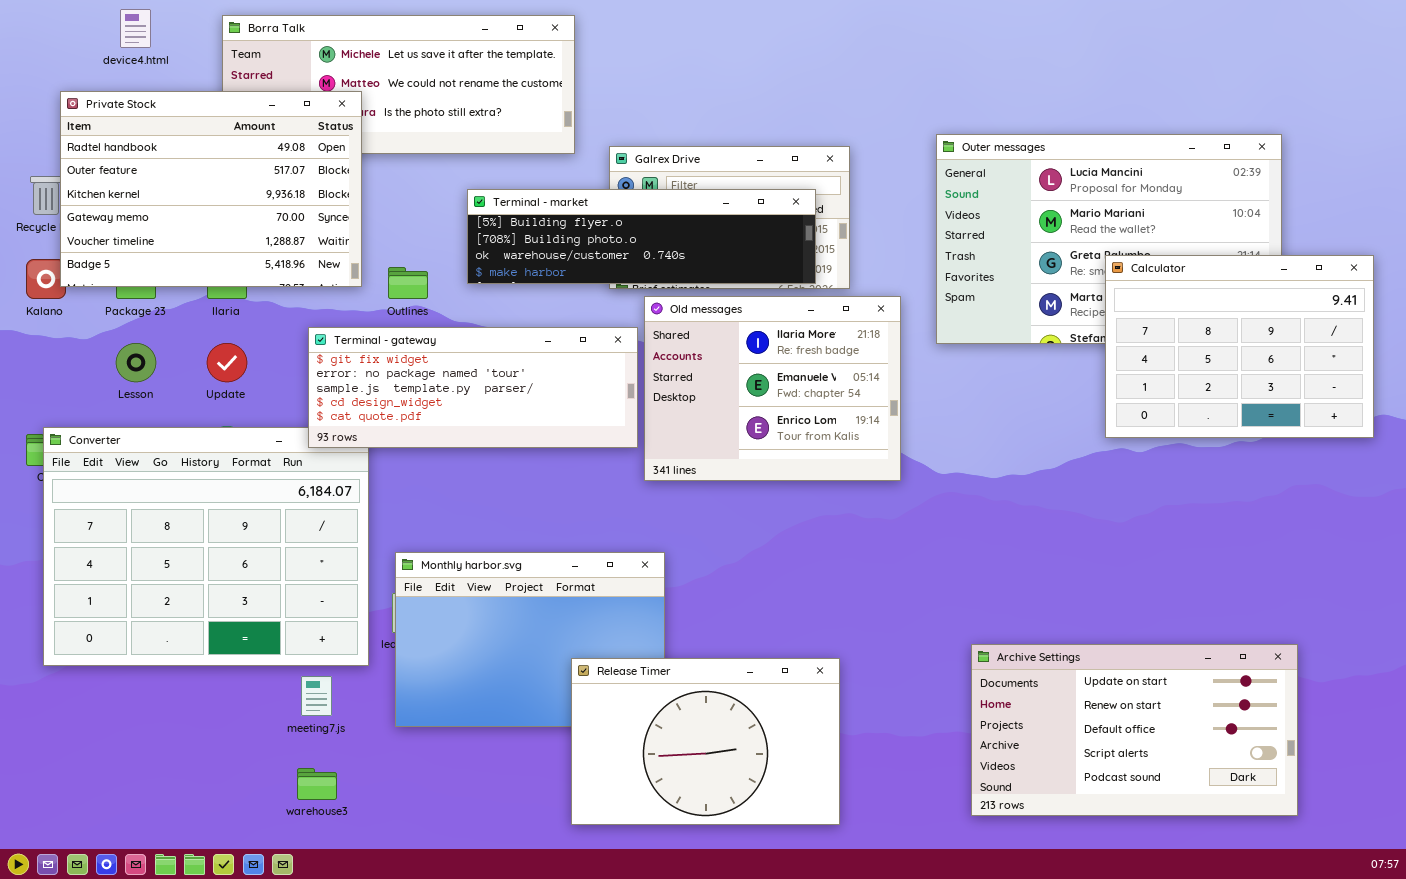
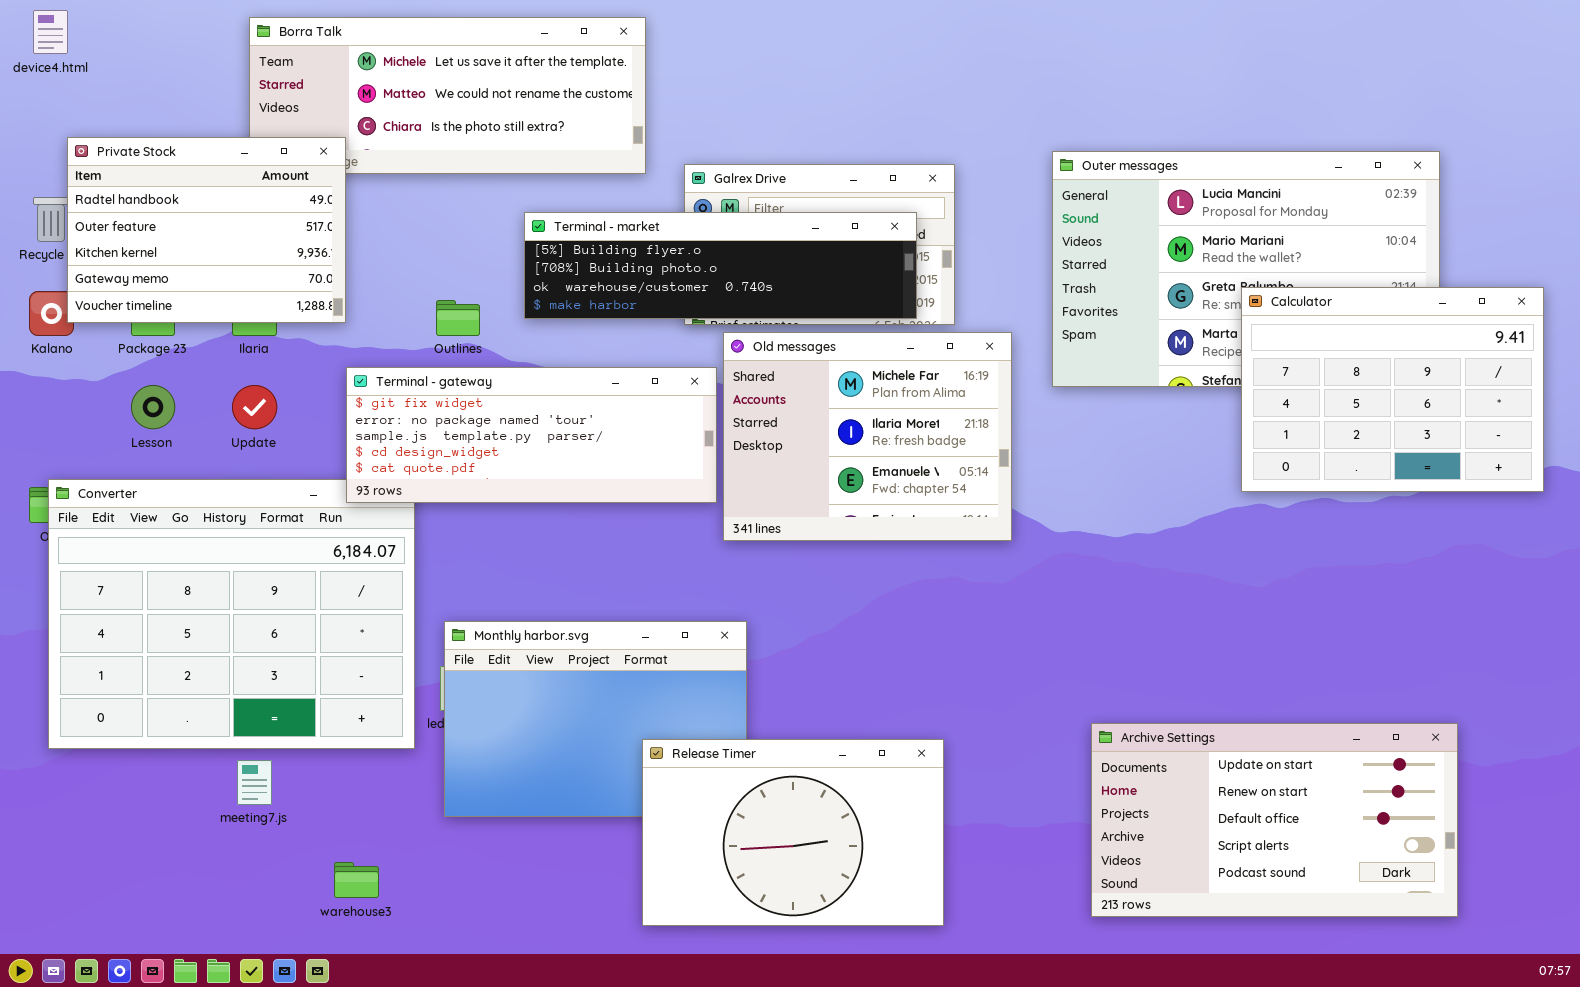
device4.html: [120,9,151,48] -> [33,10,68,54], moved
Private Stock: [60,91,362,287] -> [67,137,346,323], resized
Old messages: [644,296,901,481] -> [723,332,1012,541], scrolled up 1 row
meeting7.js: [301,676,332,716] -> [237,760,272,805], moved

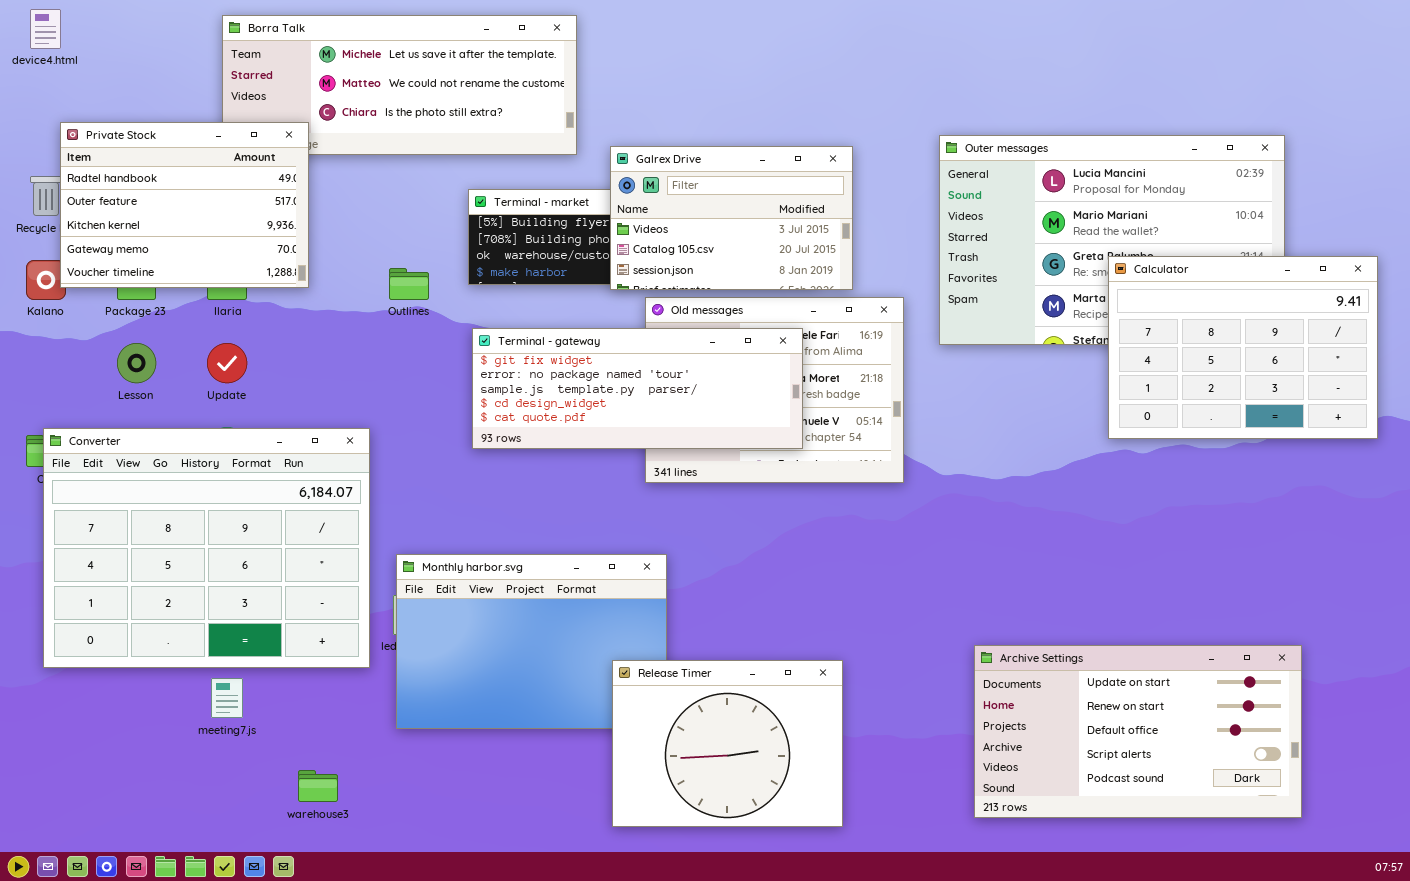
Galrex Drive: [684,164,955,325] -> [610,146,853,290], raised
Terminal - gateway: [346,367,717,503] -> [472,328,803,449], moved
Release Timer: [642,739,944,926] -> [612,660,843,827], resized

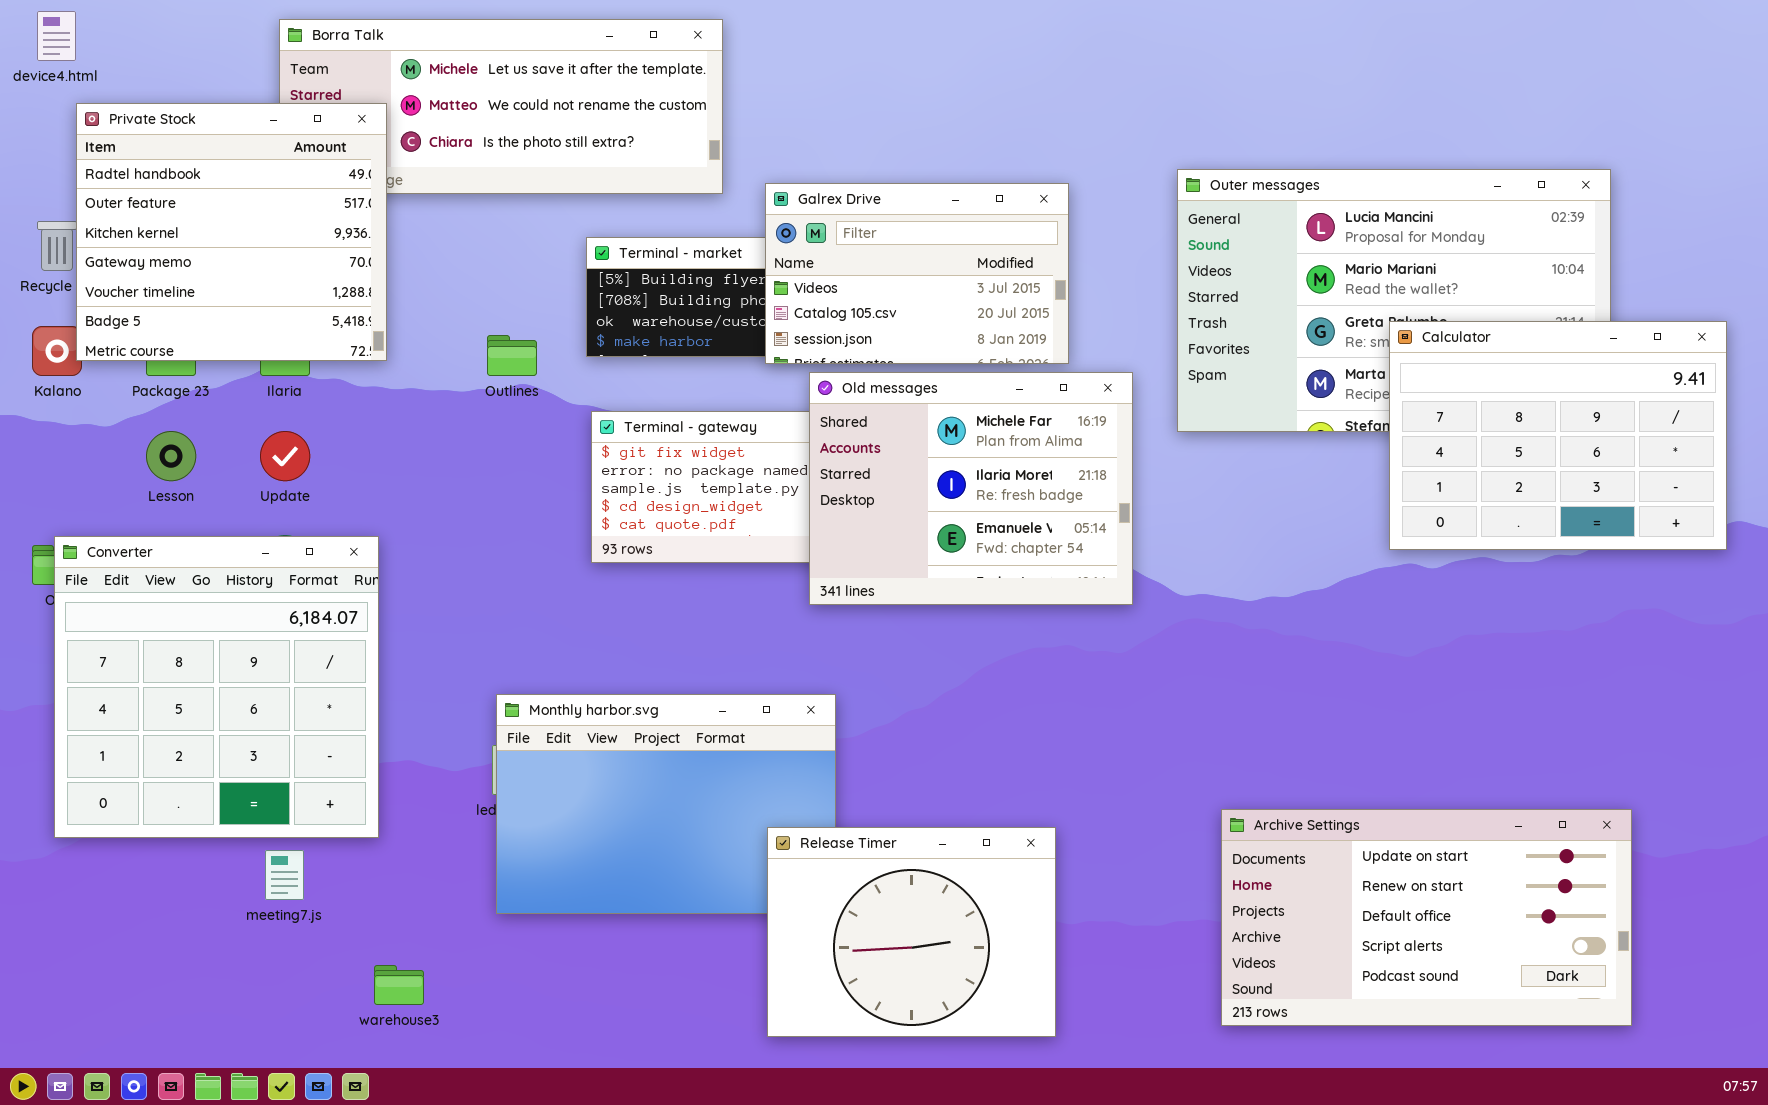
Private Stock: [60,122,309,288] -> [76,103,387,361], resized
Old messages: [645,297,904,483] -> [809,372,1133,605], raised
Converter: [43,428,370,668] -> [54,536,379,838], resized

